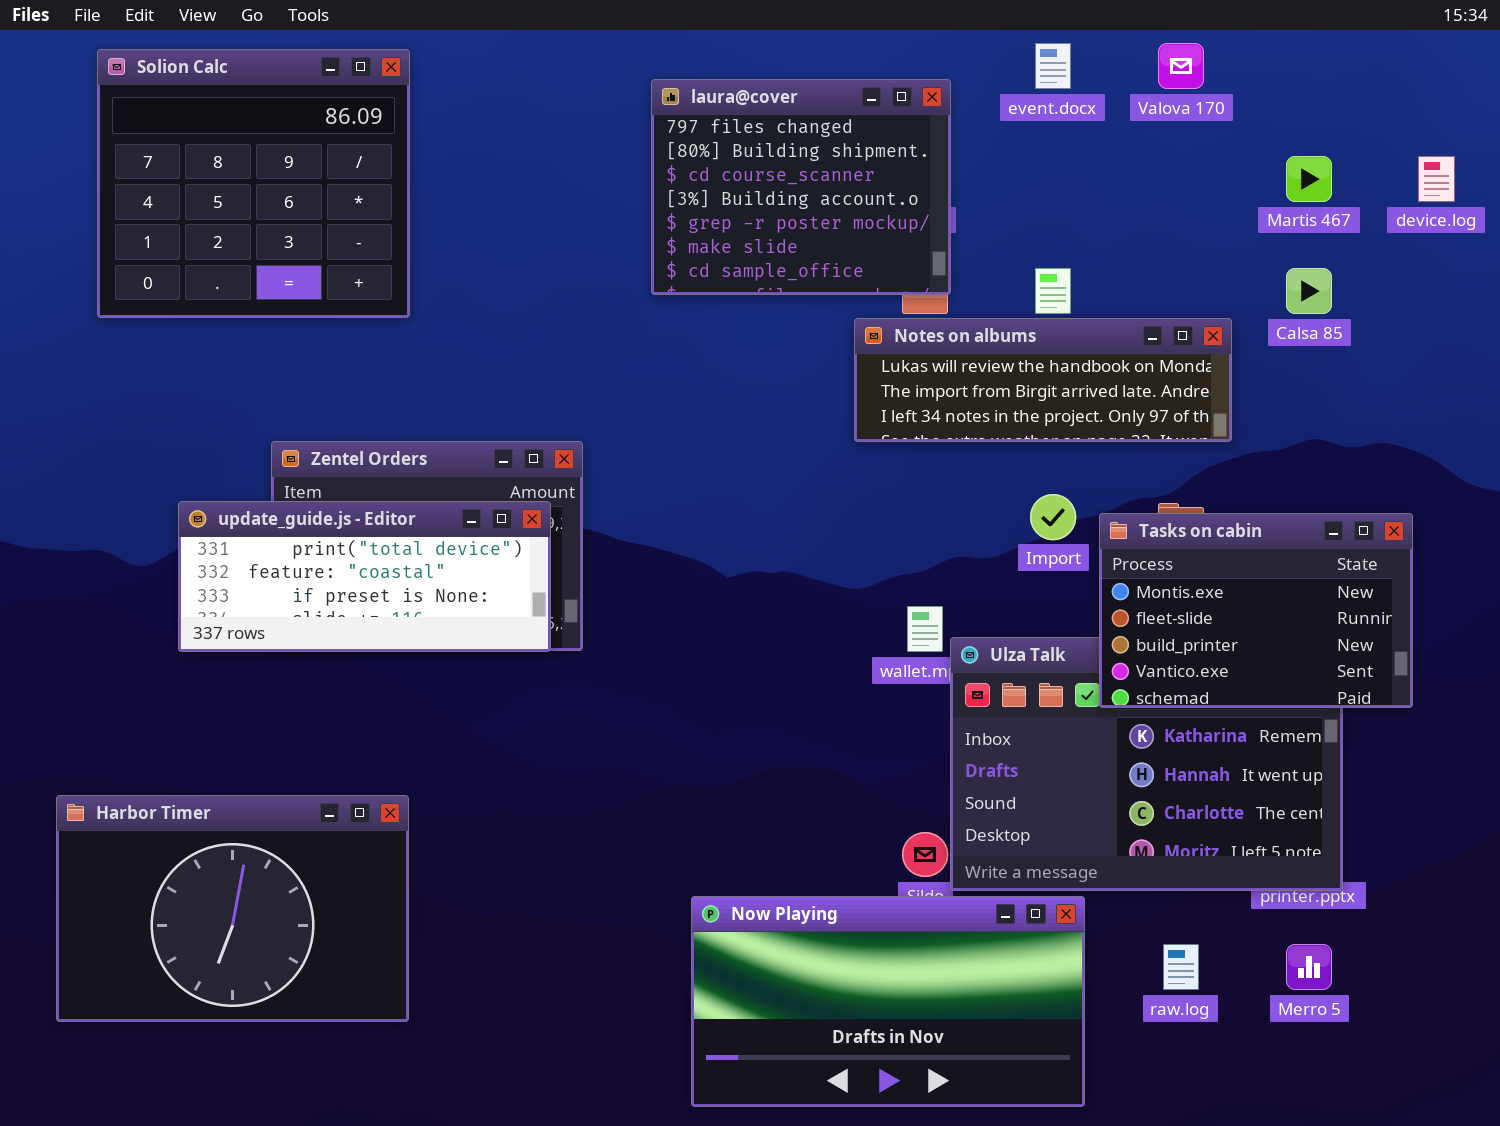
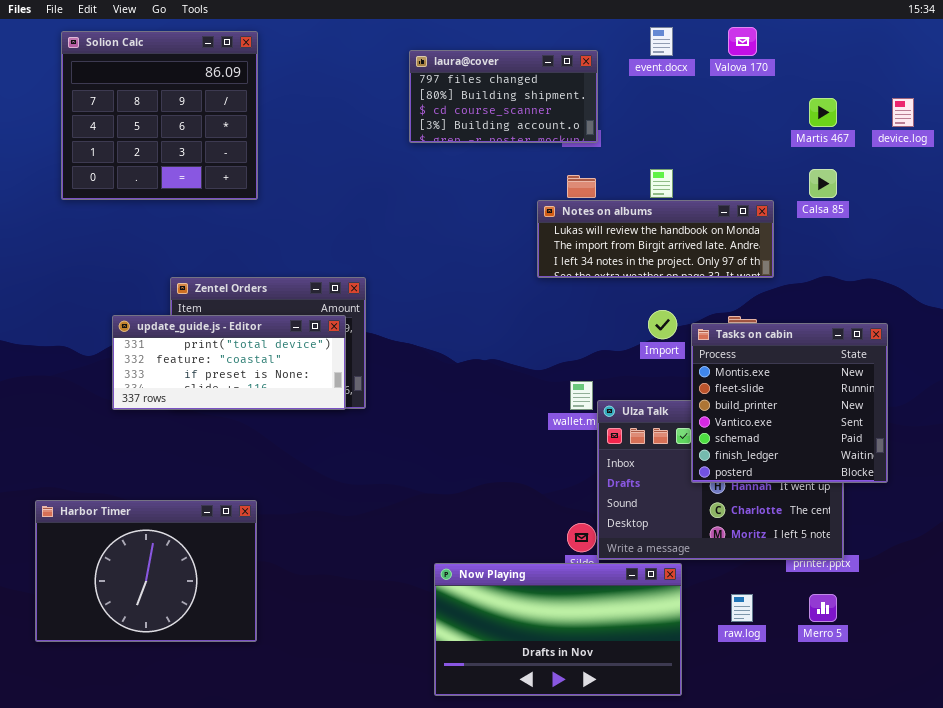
laura@cover: [651,79,951,295] -> [409,50,598,143], resized
Tasks on cabin: [1099,513,1413,708] -> [691,323,888,483], resized

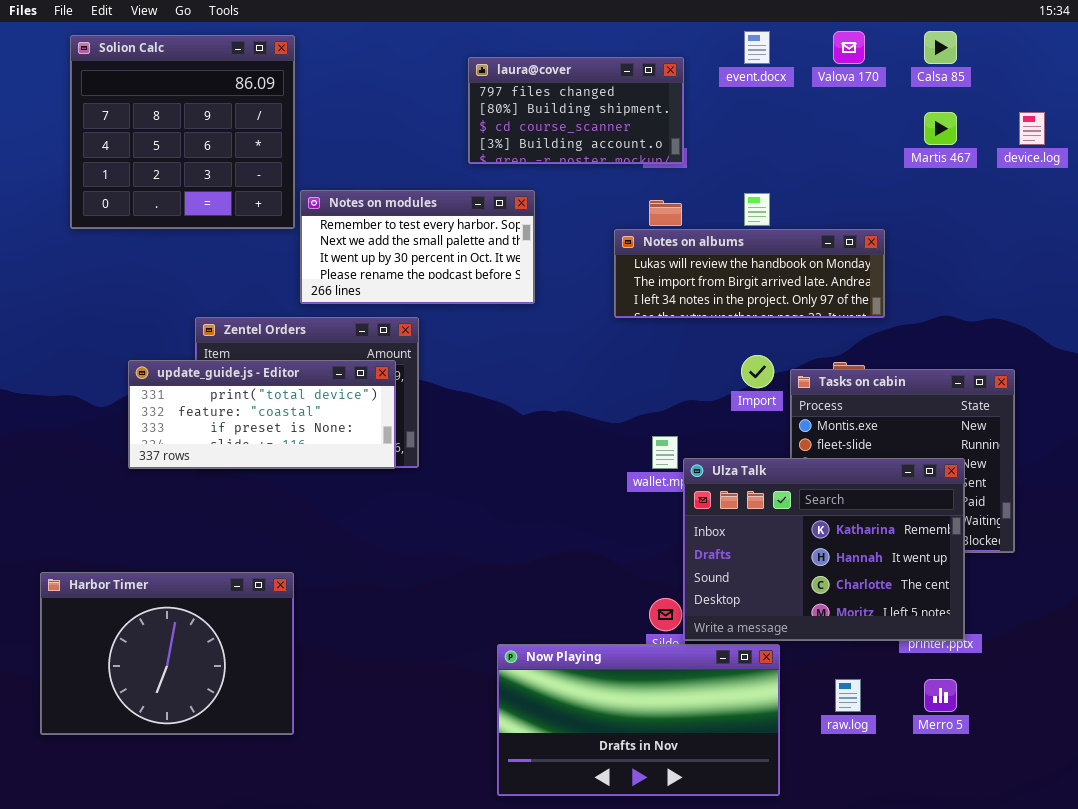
Notes on modules: none -> [300,190,535,304], opened
Calsa 85: [809,169,837,198] -> [924,31,957,64], moved
Ulza Talk: [597,400,844,560] -> [683,458,965,641], raised

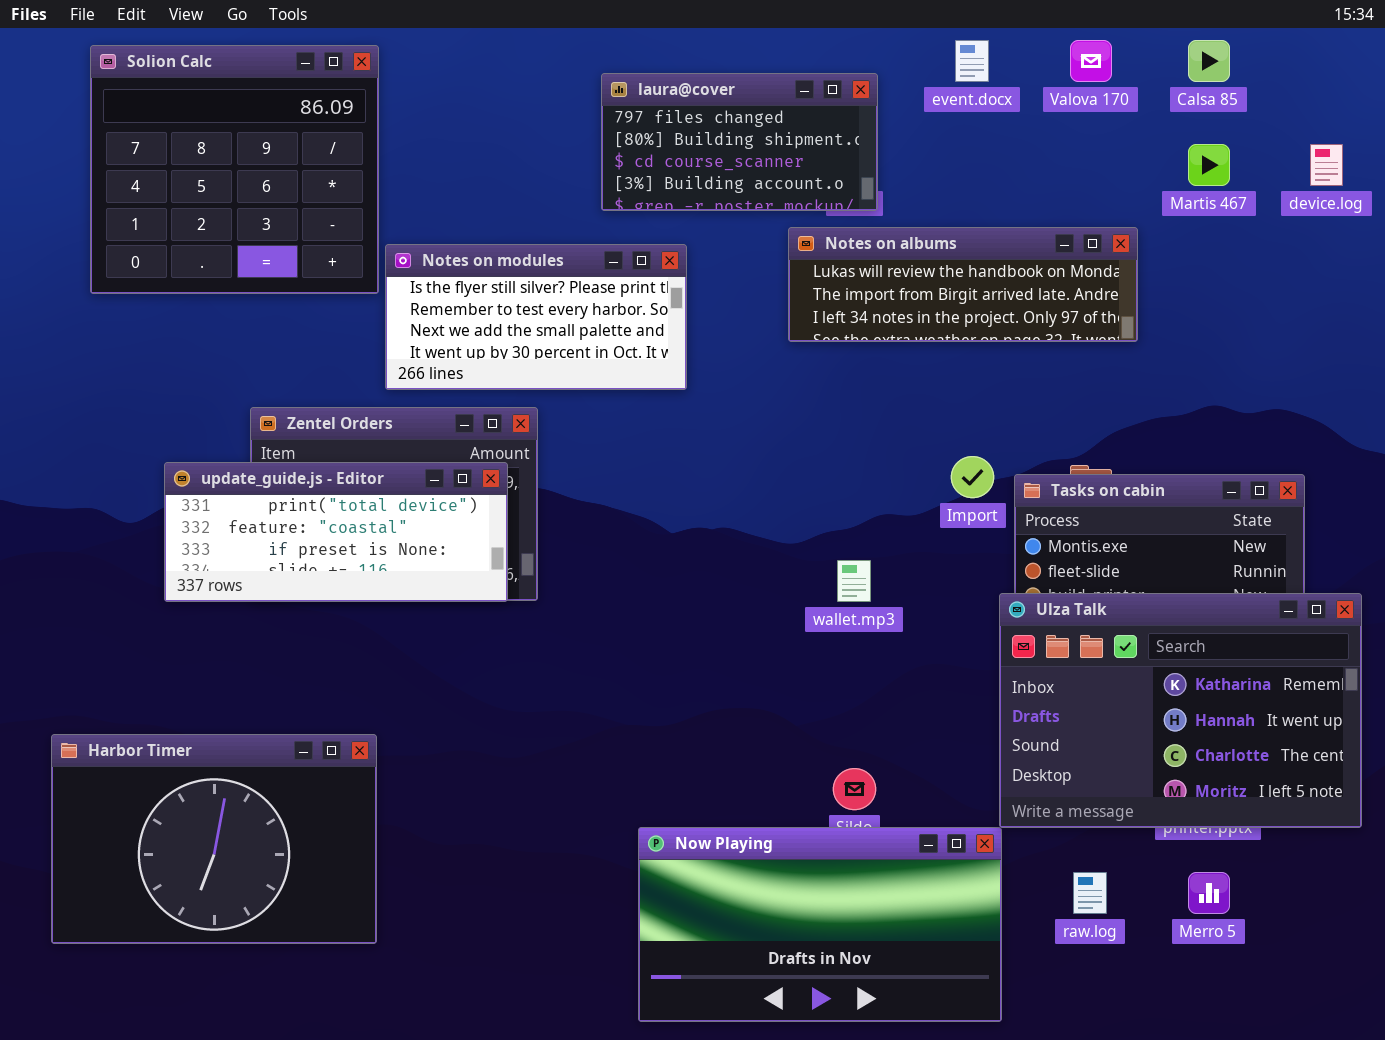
Notes on modules: [300,190,535,304] -> [385,244,687,390], scrolled up 1 row
Notes on albums: [614,229,885,318] -> [788,227,1138,342], moved
Ulza Talk: [683,458,965,641] -> [999,593,1362,828], moved

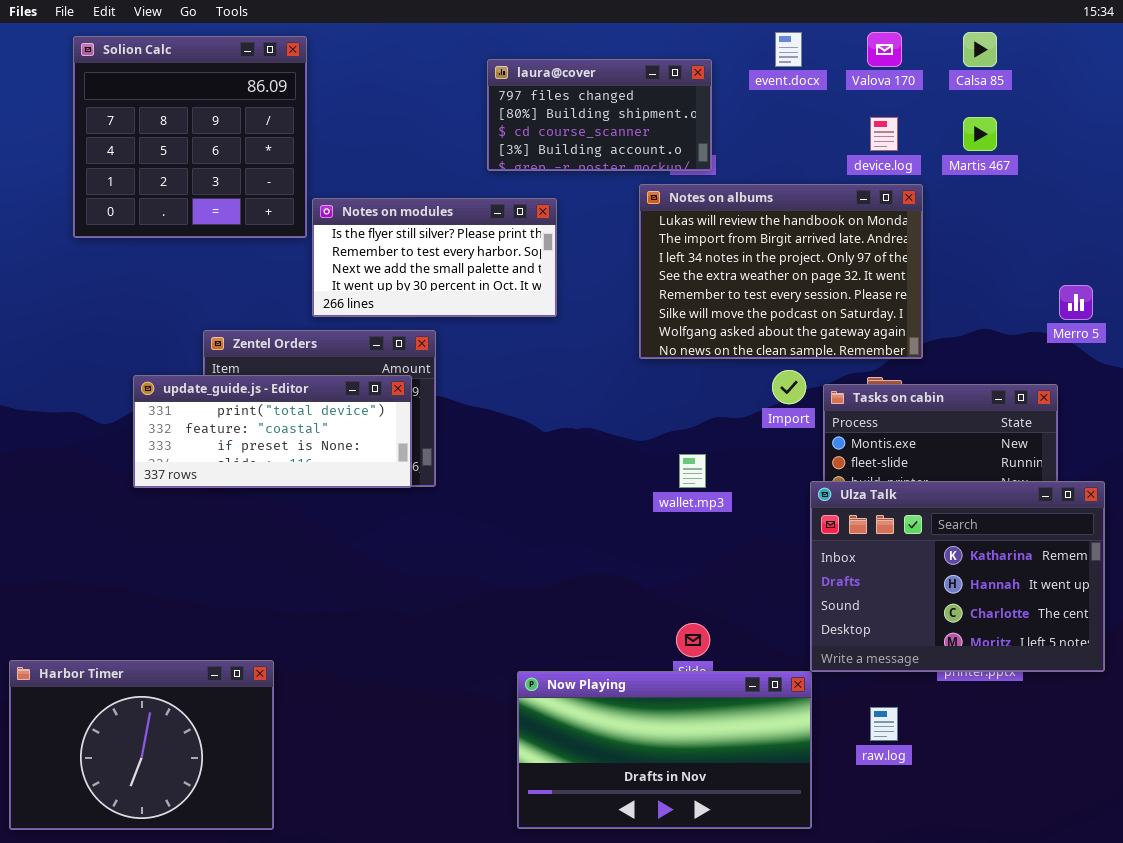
device.log: [1310,144,1343,186] -> [870,117,898,151], moved
Notes on albums: [788,227,1138,342] -> [639,184,923,359], resized
Harbor Timer: [51,734,377,944] -> [9,660,274,830], moved
Merro 5: [1188,872,1230,914] -> [1059,285,1093,320], moved

